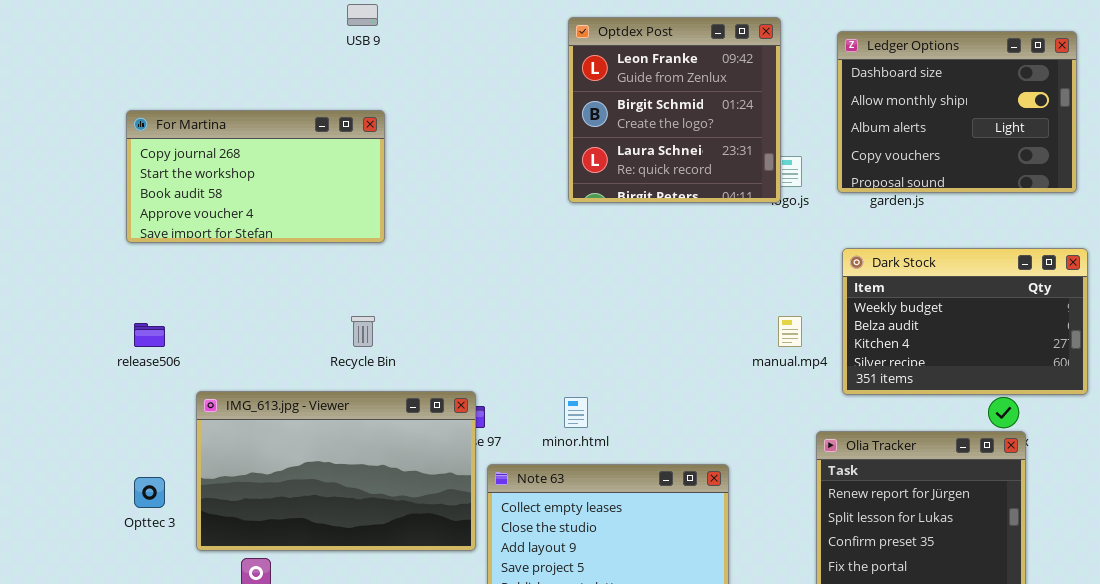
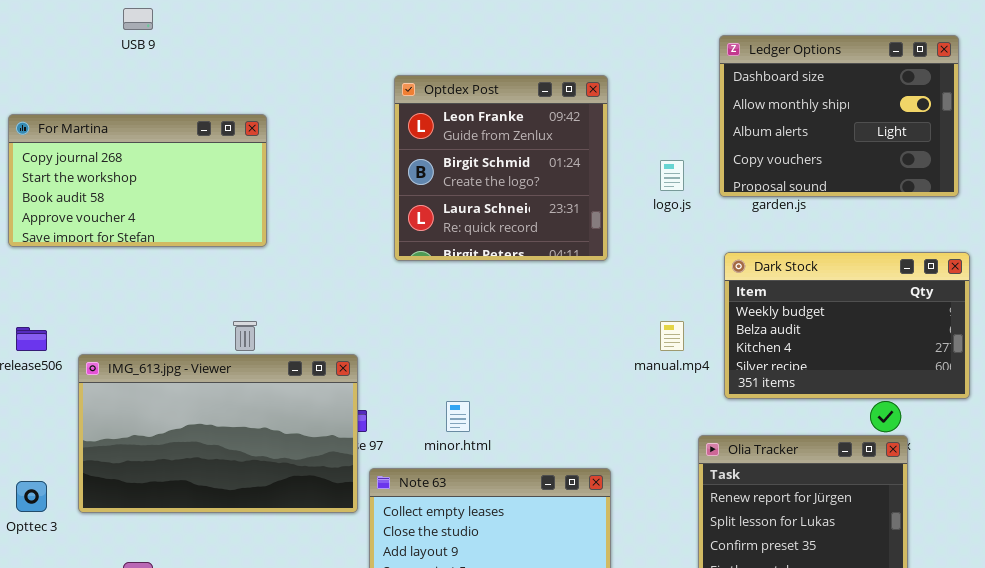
USB 9: [347,4,378,26] -> [123,8,153,30], moved
Optdex Post: [568,17,781,203] -> [394,75,608,261], moved
IMG_613.jpg - Viewer: [196,391,476,551] -> [78,354,358,513], moved

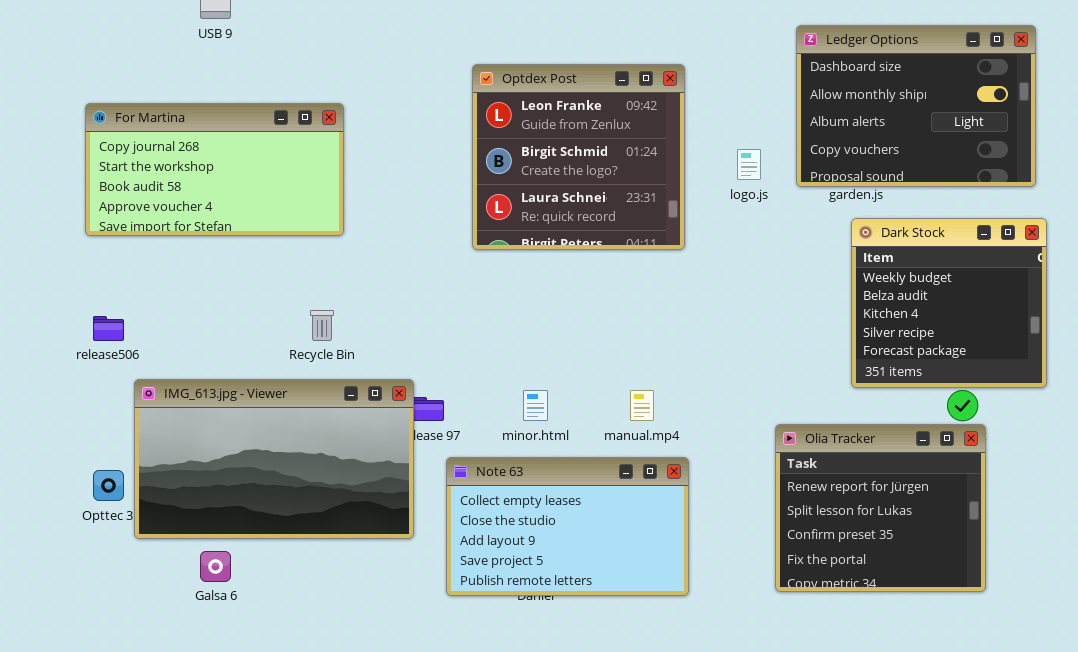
Dark Stock: [724,252,970,399] -> [851,218,1047,388], resized
manual.mp4: [660,321,684,351] -> [630,390,654,421], moved
IMG_613.jpg - Viewer: [78,354,358,513] -> [134,379,414,539], moved

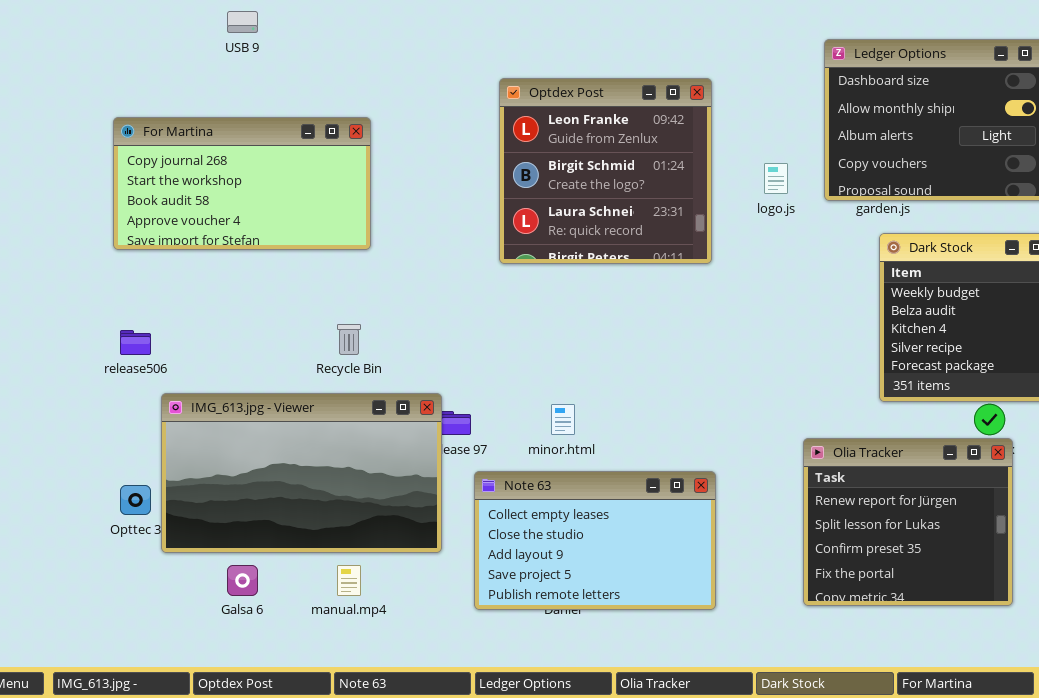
manual.mp4: [630,390,654,421] -> [337,565,361,596], moved

